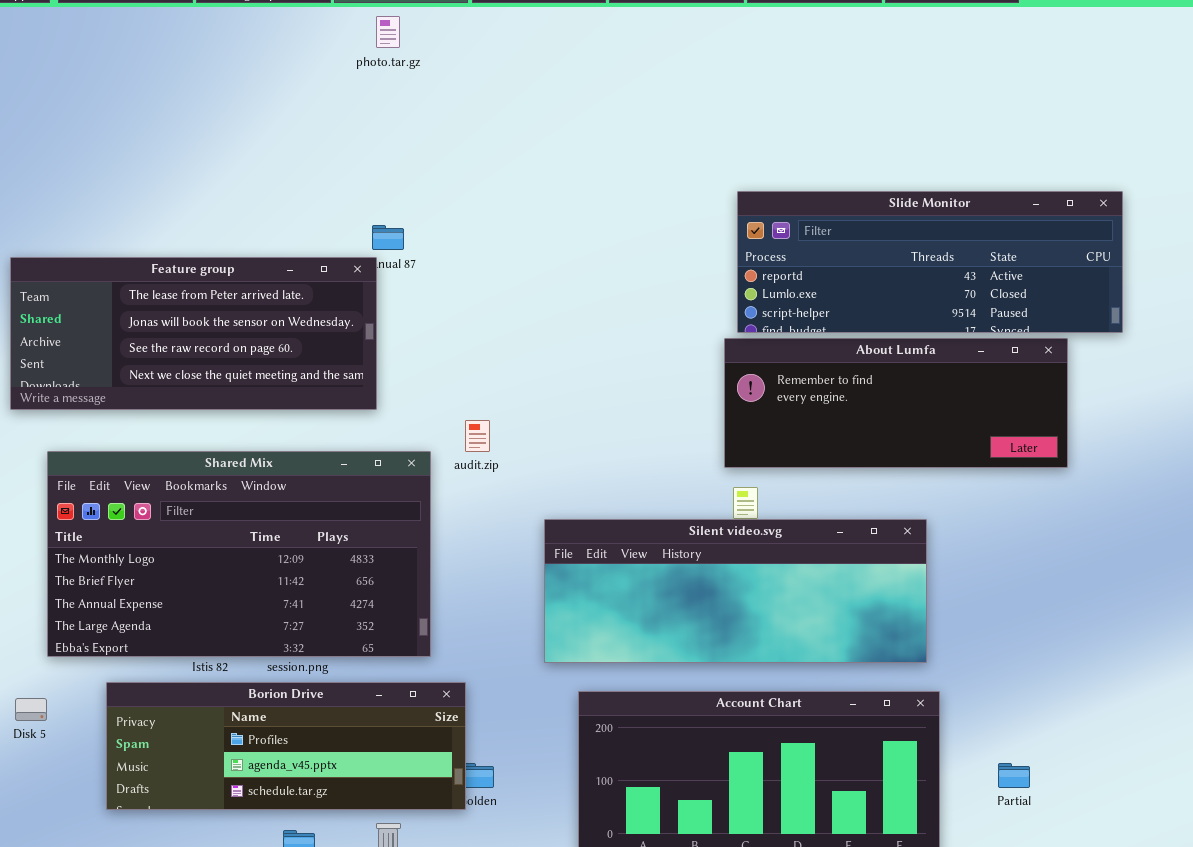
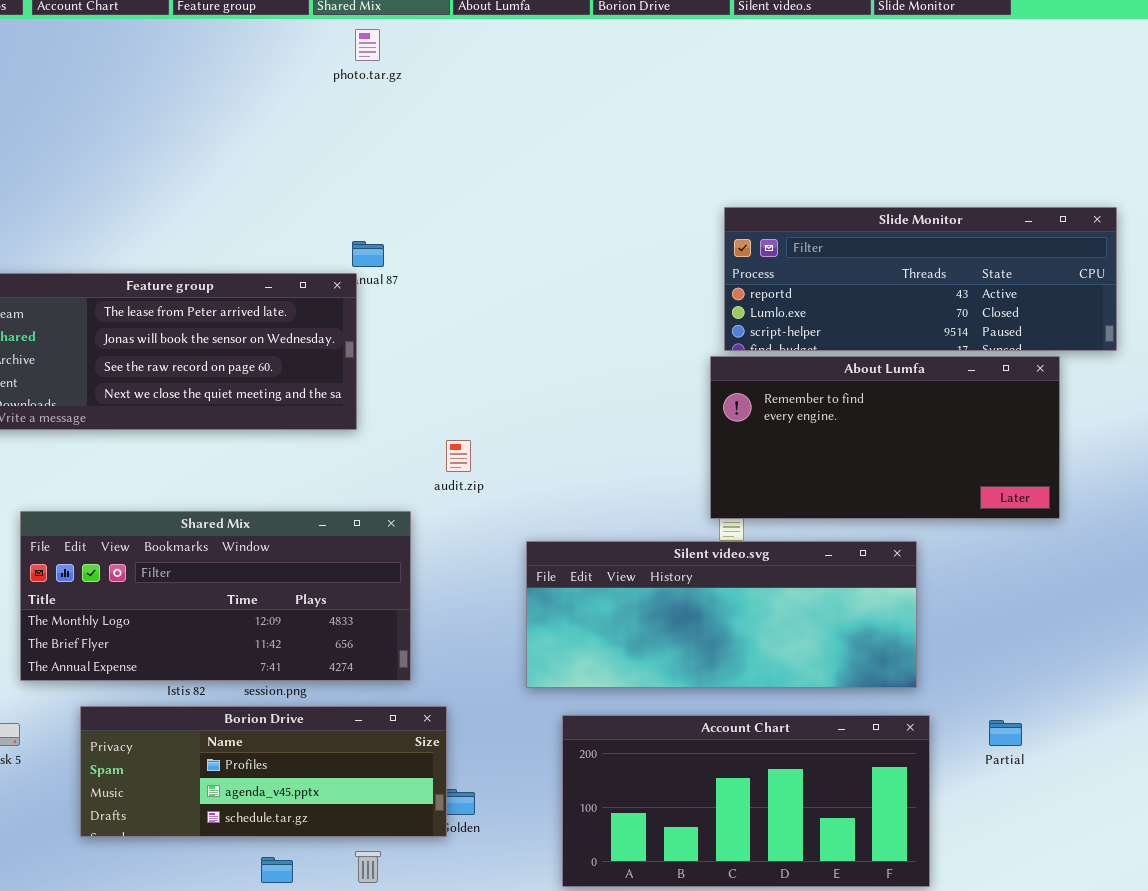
About Lumfa: [724,338,1068,468] -> [710,356,1060,519], resized
Shared Mix: [47,451,431,657] -> [20,511,411,681], resized
Partial: [998,763,1030,788] -> [989,720,1022,746], moved

